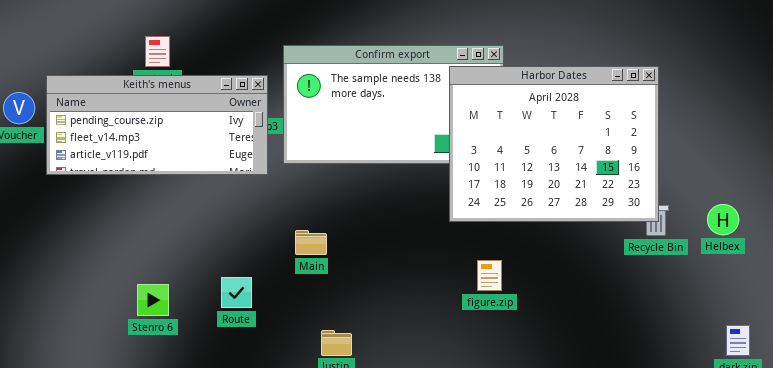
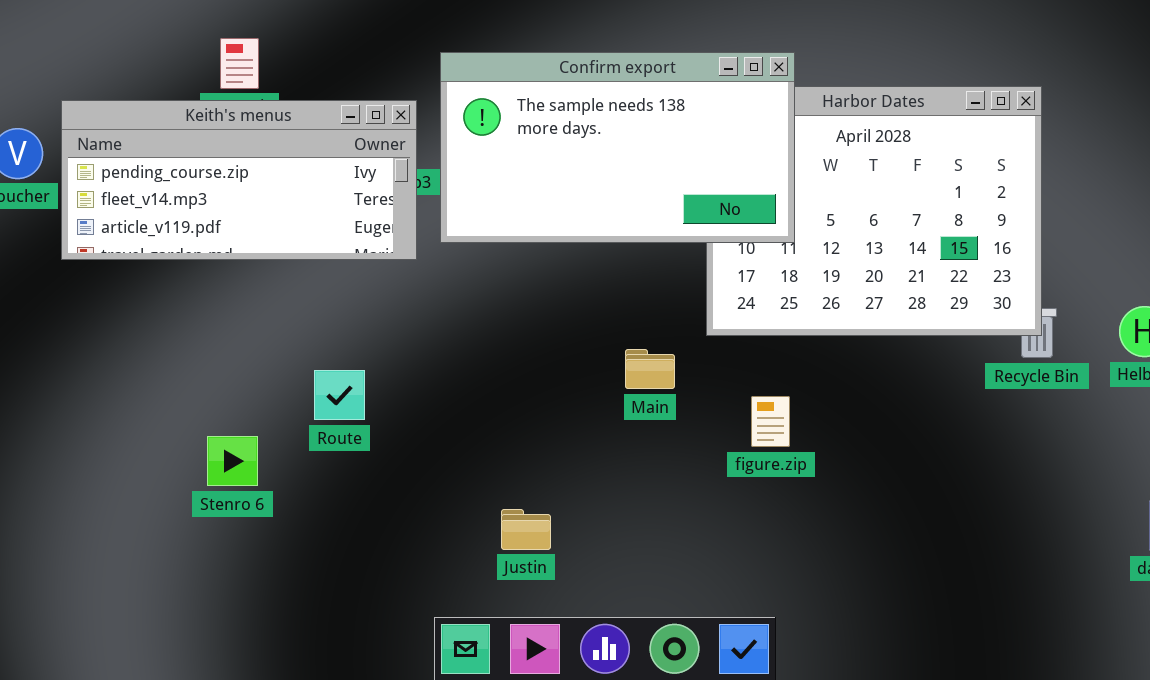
Confirm export: [283,45,504,164] -> [440,52,795,243], raised
Main: [295,230,327,255] -> [625,349,675,389], moved
Route: [221,277,252,308] -> [314,370,365,420], moved

